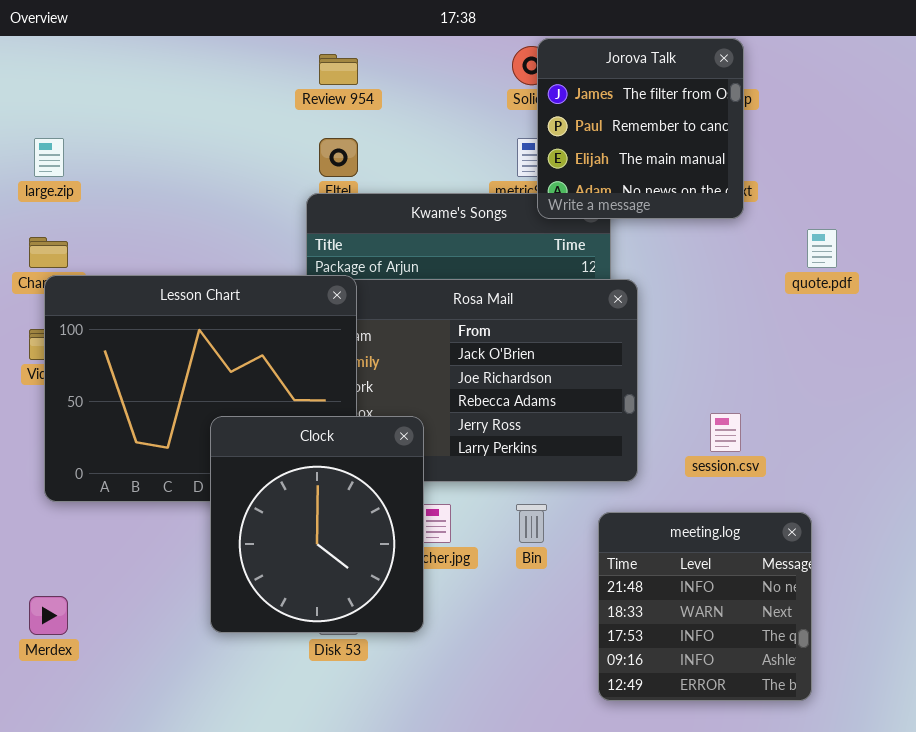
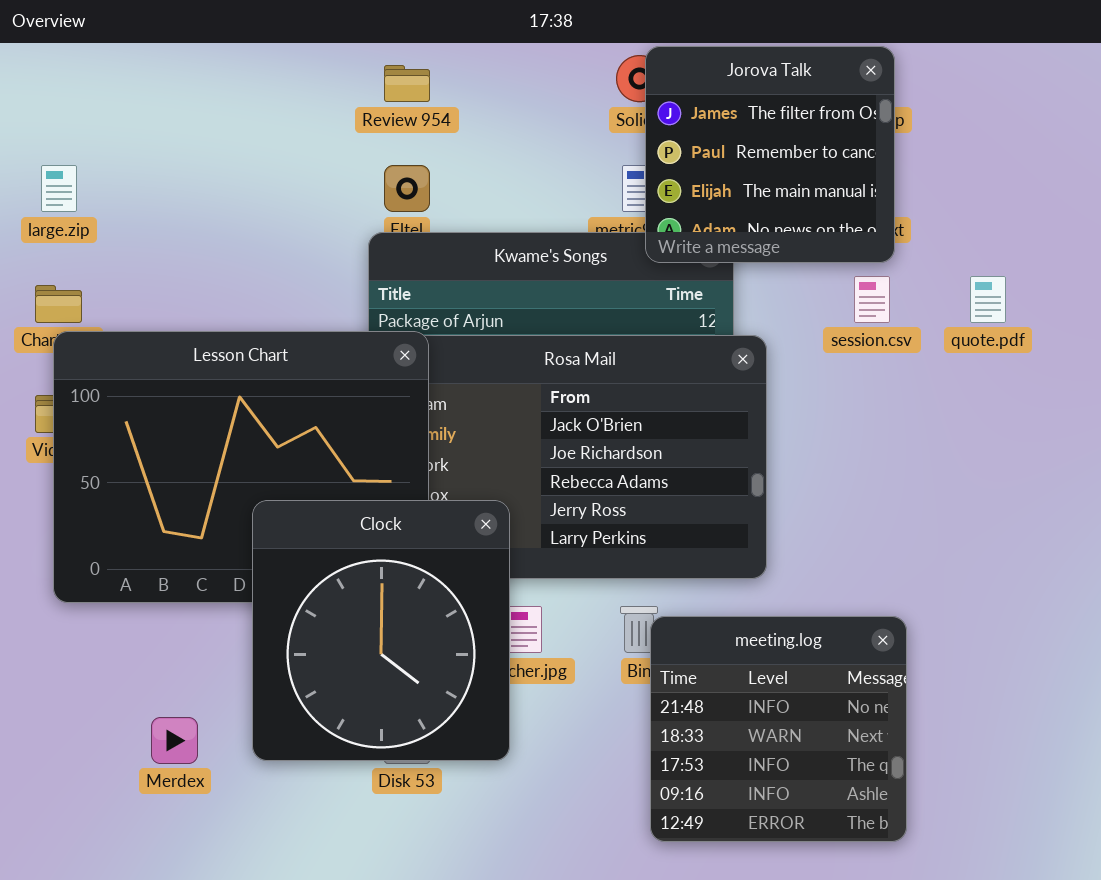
session.csv: [710,413,741,452] -> [854,276,890,323], moved
meeting.log: [598,512,812,701] -> [650,616,907,842], moved
Merdex: [29,596,68,635] -> [151,717,198,764], moved

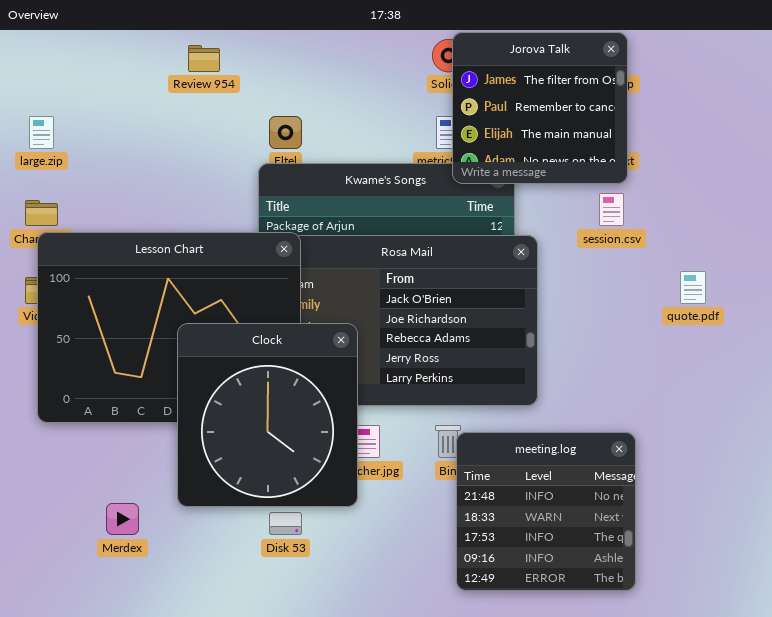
Review 954: [384,65,430,102] -> [188,45,220,72], moved
quote.pdf: [970,276,1006,323] -> [680,271,706,304], moved
Clock: [252,500,510,761] -> [177,323,358,507], moved

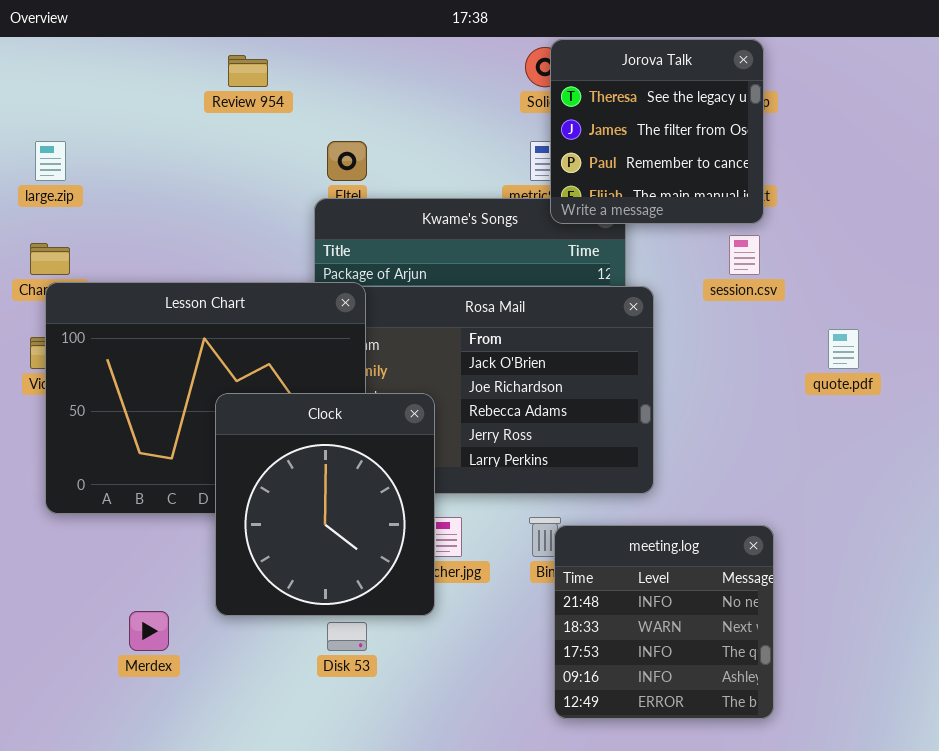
Jorova Talk: [452,32,628,184] -> [550,39,764,224], scrolled up 1 row

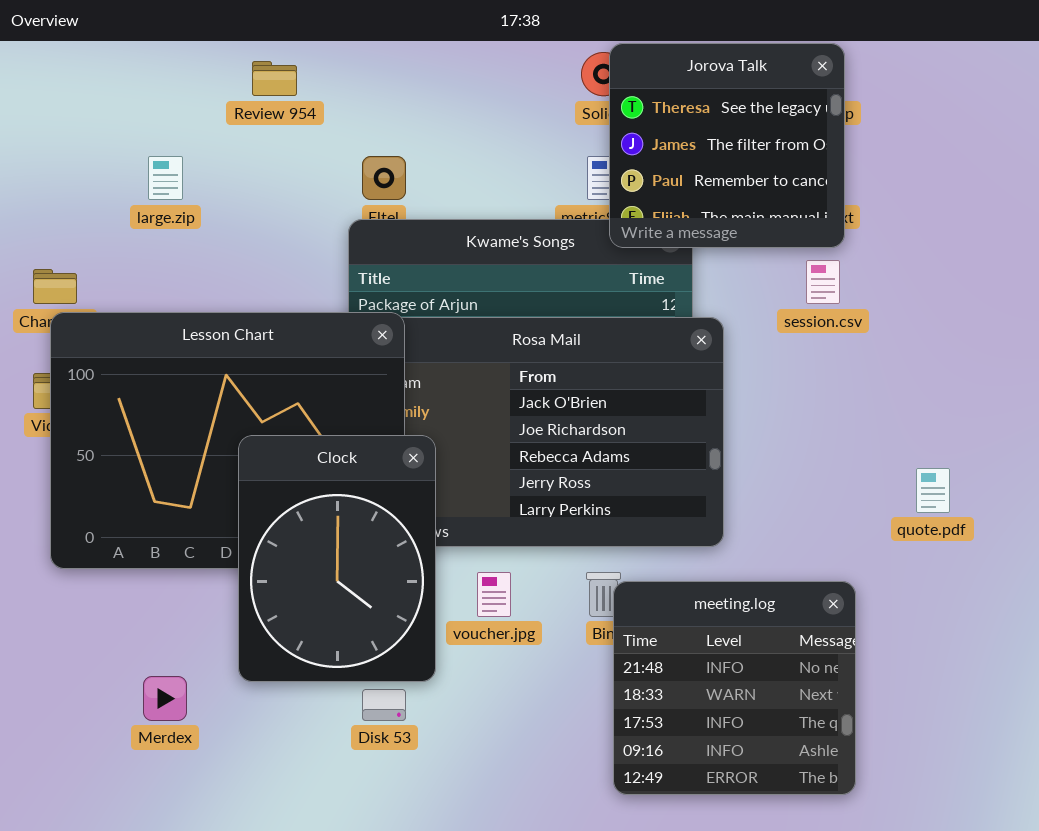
large.zip: [35,141,66,181] -> [148,156,183,200], moved
quote.pdf: [828,329,859,369] -> [916,468,950,513], moved
Clock: [215,393,435,616] -> [238,435,436,682], resized

